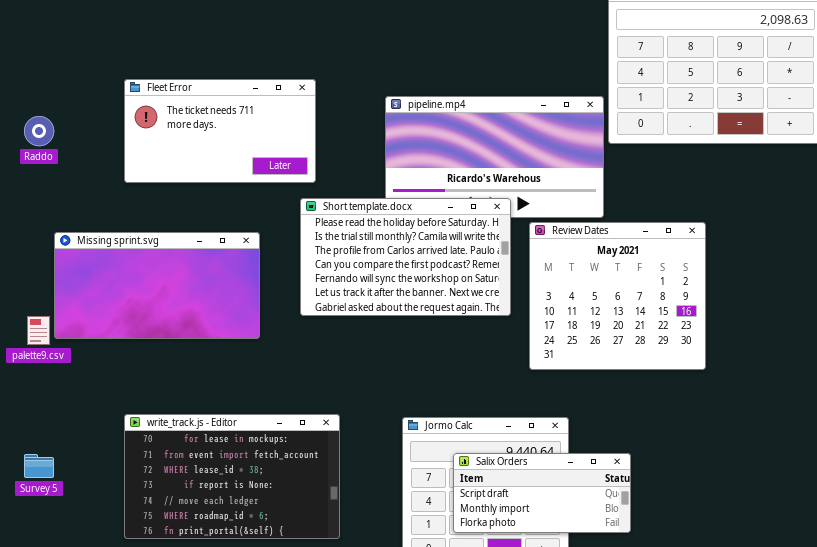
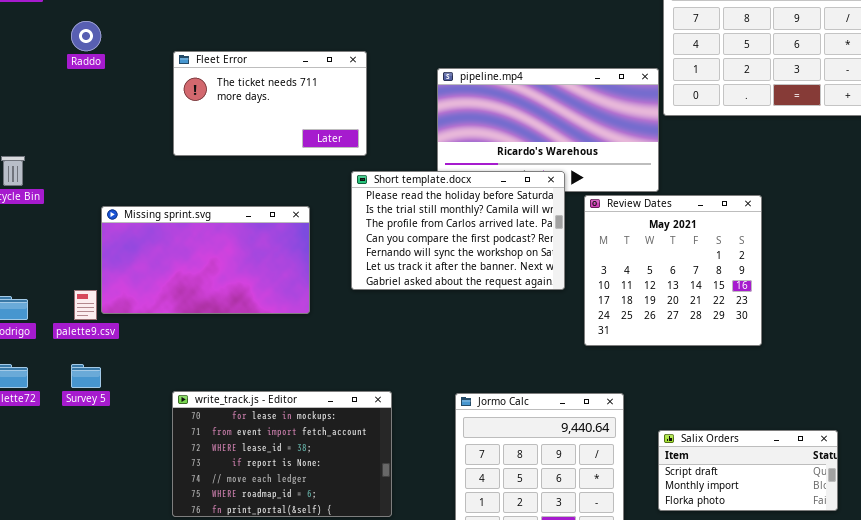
Raddo: [24,116,54,146] -> [71,21,101,51], moved
Salix Orders: [453,453,631,533] -> [658,430,838,511], moved
Survey 5: [24,454,54,478] -> [71,364,101,388], moved

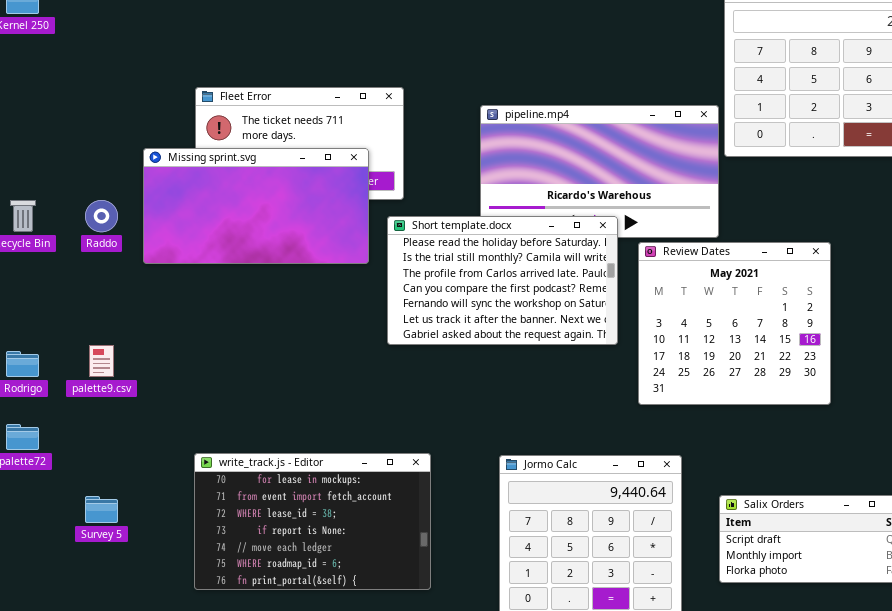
Raddo: [71,21,101,51] -> [85,200,118,232], moved
Missing sprint.svg: [101,206,310,314] -> [143,148,369,264], moved
Survey 5: [71,364,101,388] -> [85,496,118,523], moved

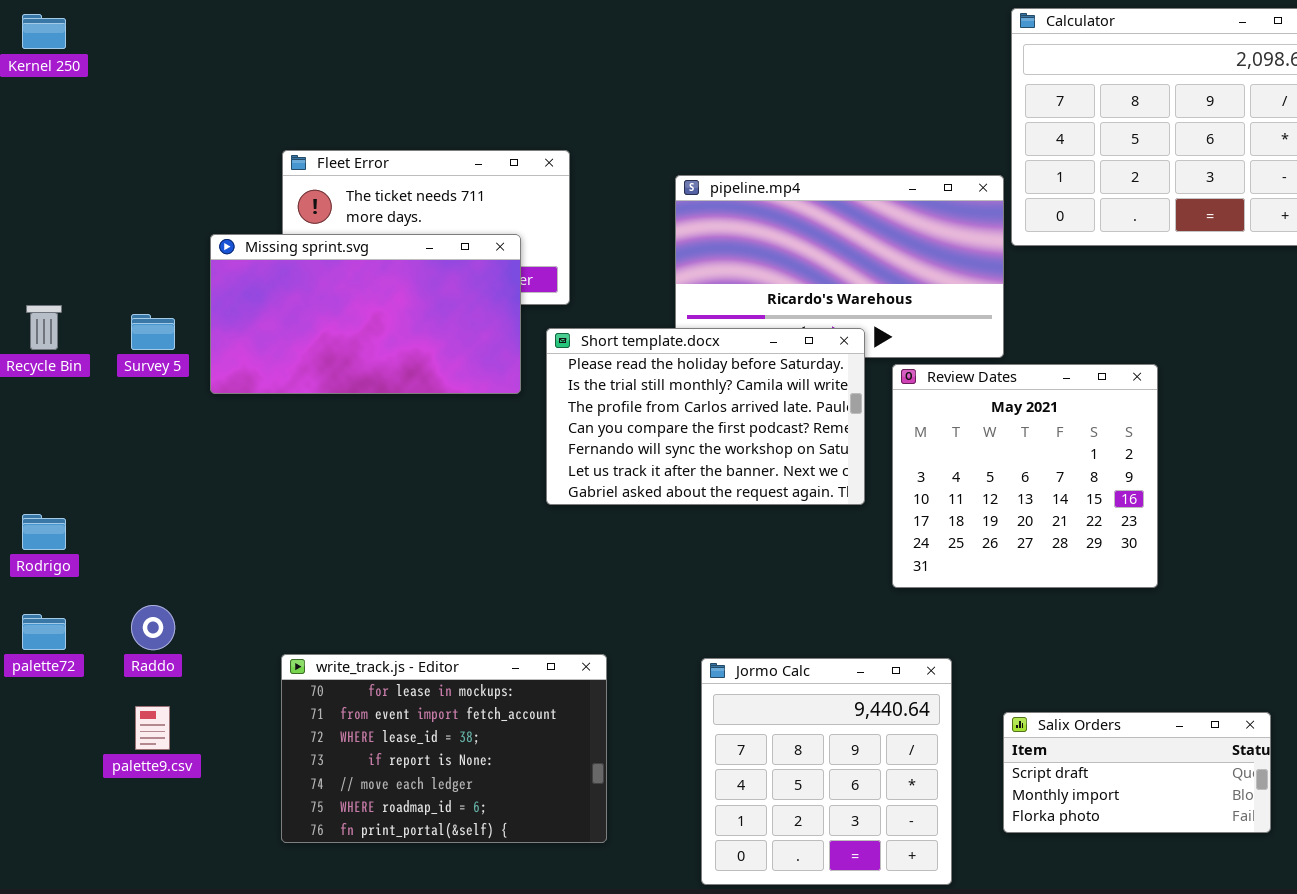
Raddo: [85,200,118,232] -> [131,605,175,650], moved
palette9.csv: [89,345,114,377] -> [135,706,170,750], moved
Survey 5: [85,496,118,523] -> [131,314,175,350], moved

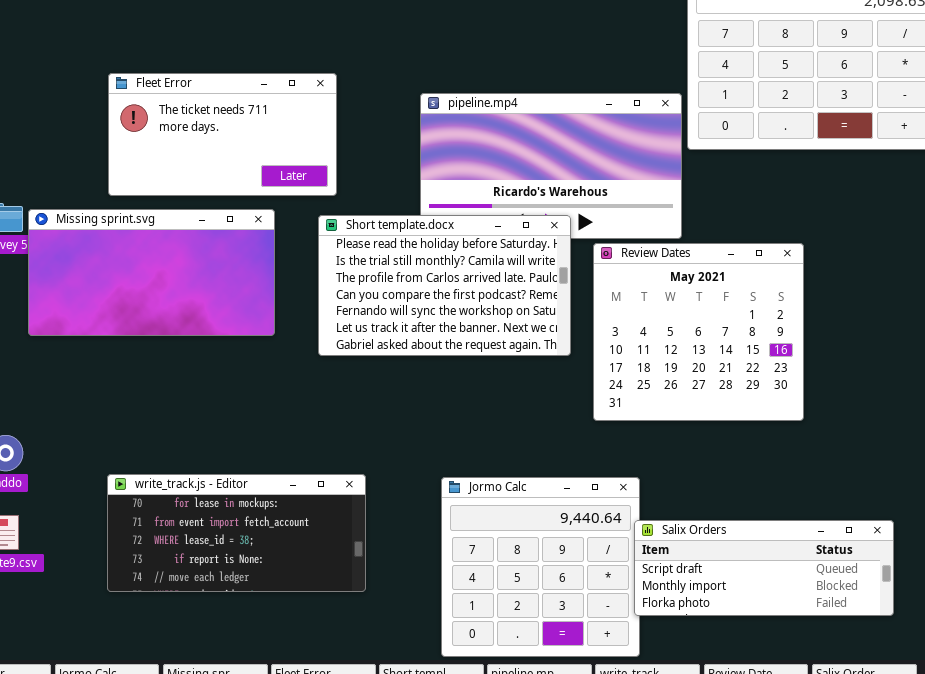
Missing sprint.svg: [210,234,521,394] -> [28,209,275,336], moved
write_track.js - Editor: [281,654,607,843] -> [107,474,366,592], resized
Salix Orders: [1003,712,1271,833] -> [634,520,894,616], resized

